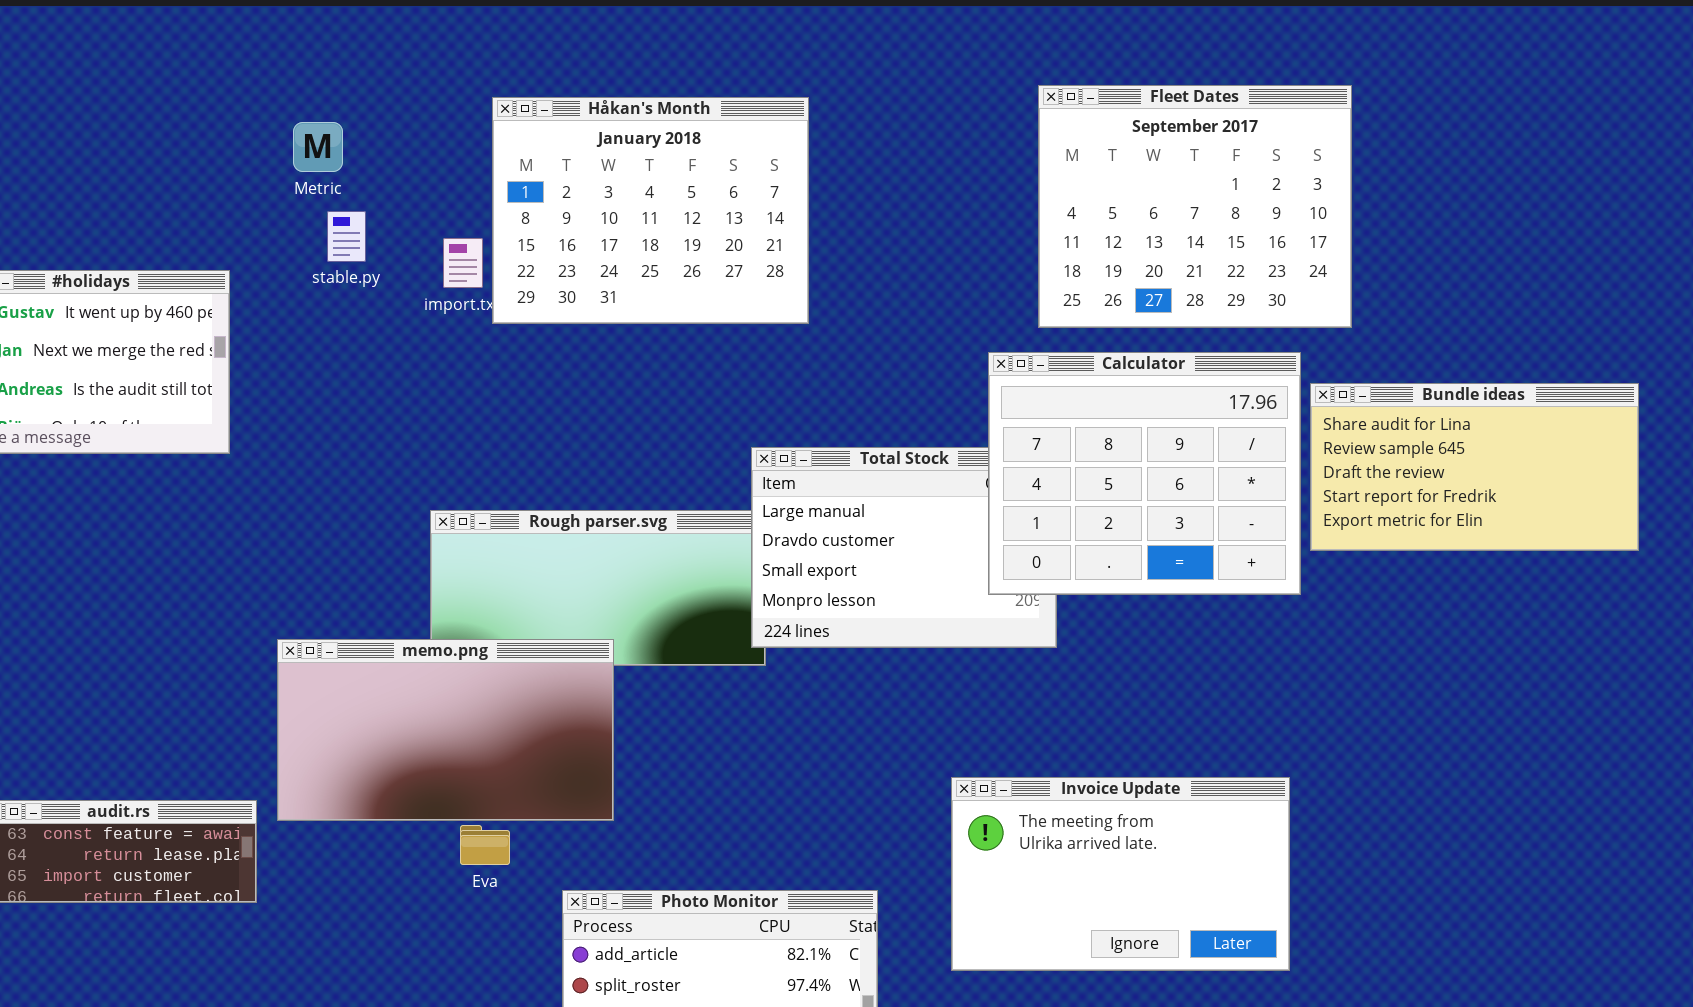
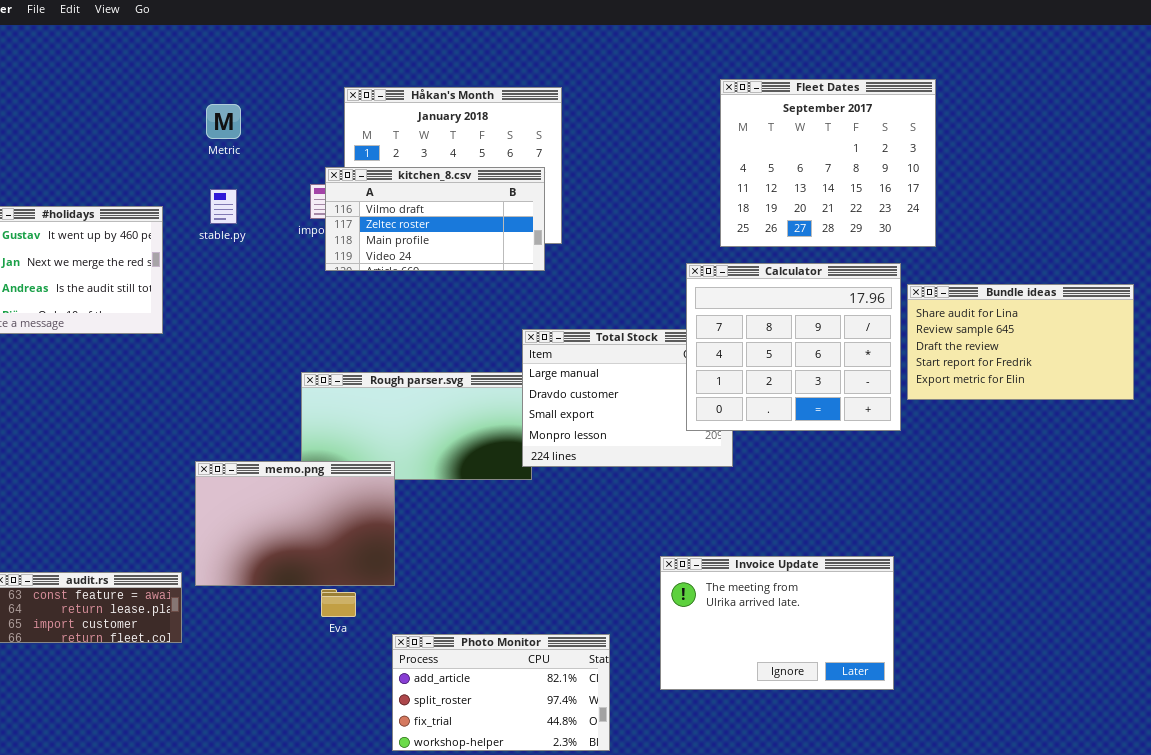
stable.py: [327,211,366,262] -> [210,189,237,224], moved
kitchen_8.csv: none -> [325,167,545,271], opened
memo.png: [277,639,614,821] -> [195,461,395,586], resized

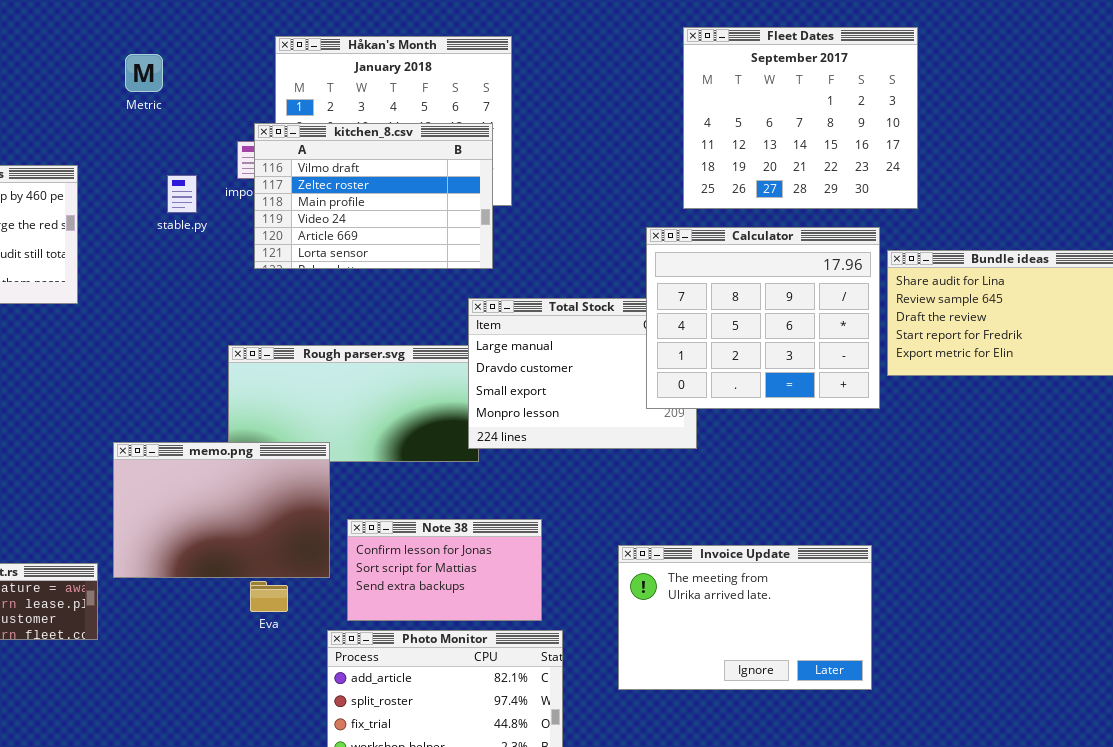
kitchen_8.csv: [325,167,545,271] -> [254,123,493,269], resized
stable.py: [210,189,237,224] -> [167,175,197,213], moved
Note 38: none -> [347,519,542,621], opened

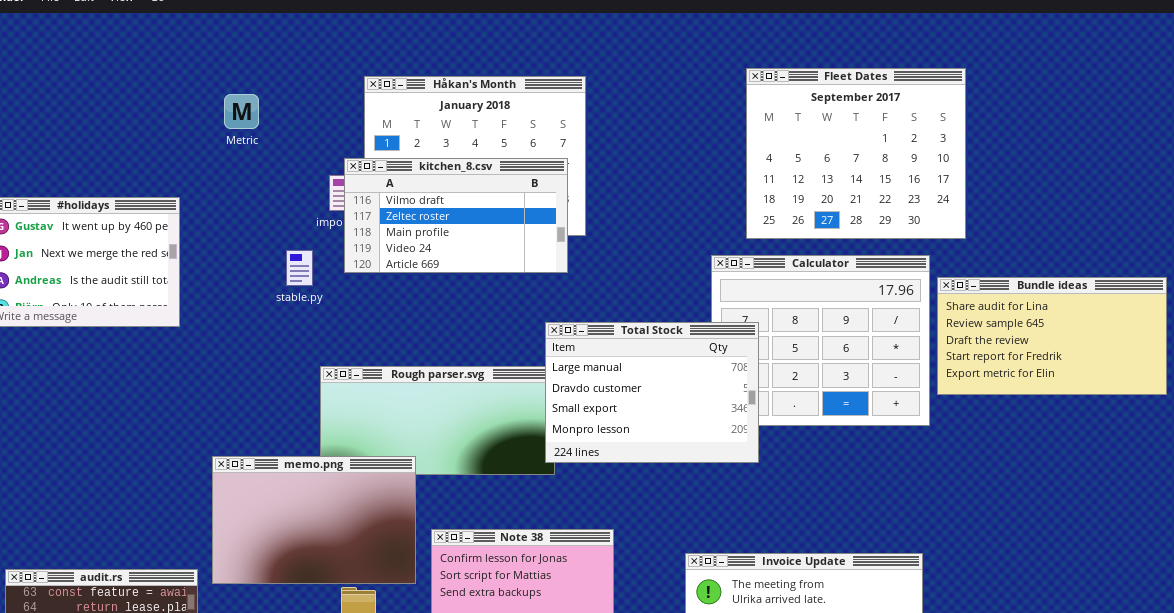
kitchen_8.csv: [254,123,493,269] -> [344,158,568,273], resized
stable.py: [167,175,197,213] -> [286,250,313,286], moved
Total Stock: [468,298,697,449] -> [545,322,759,463], raised

